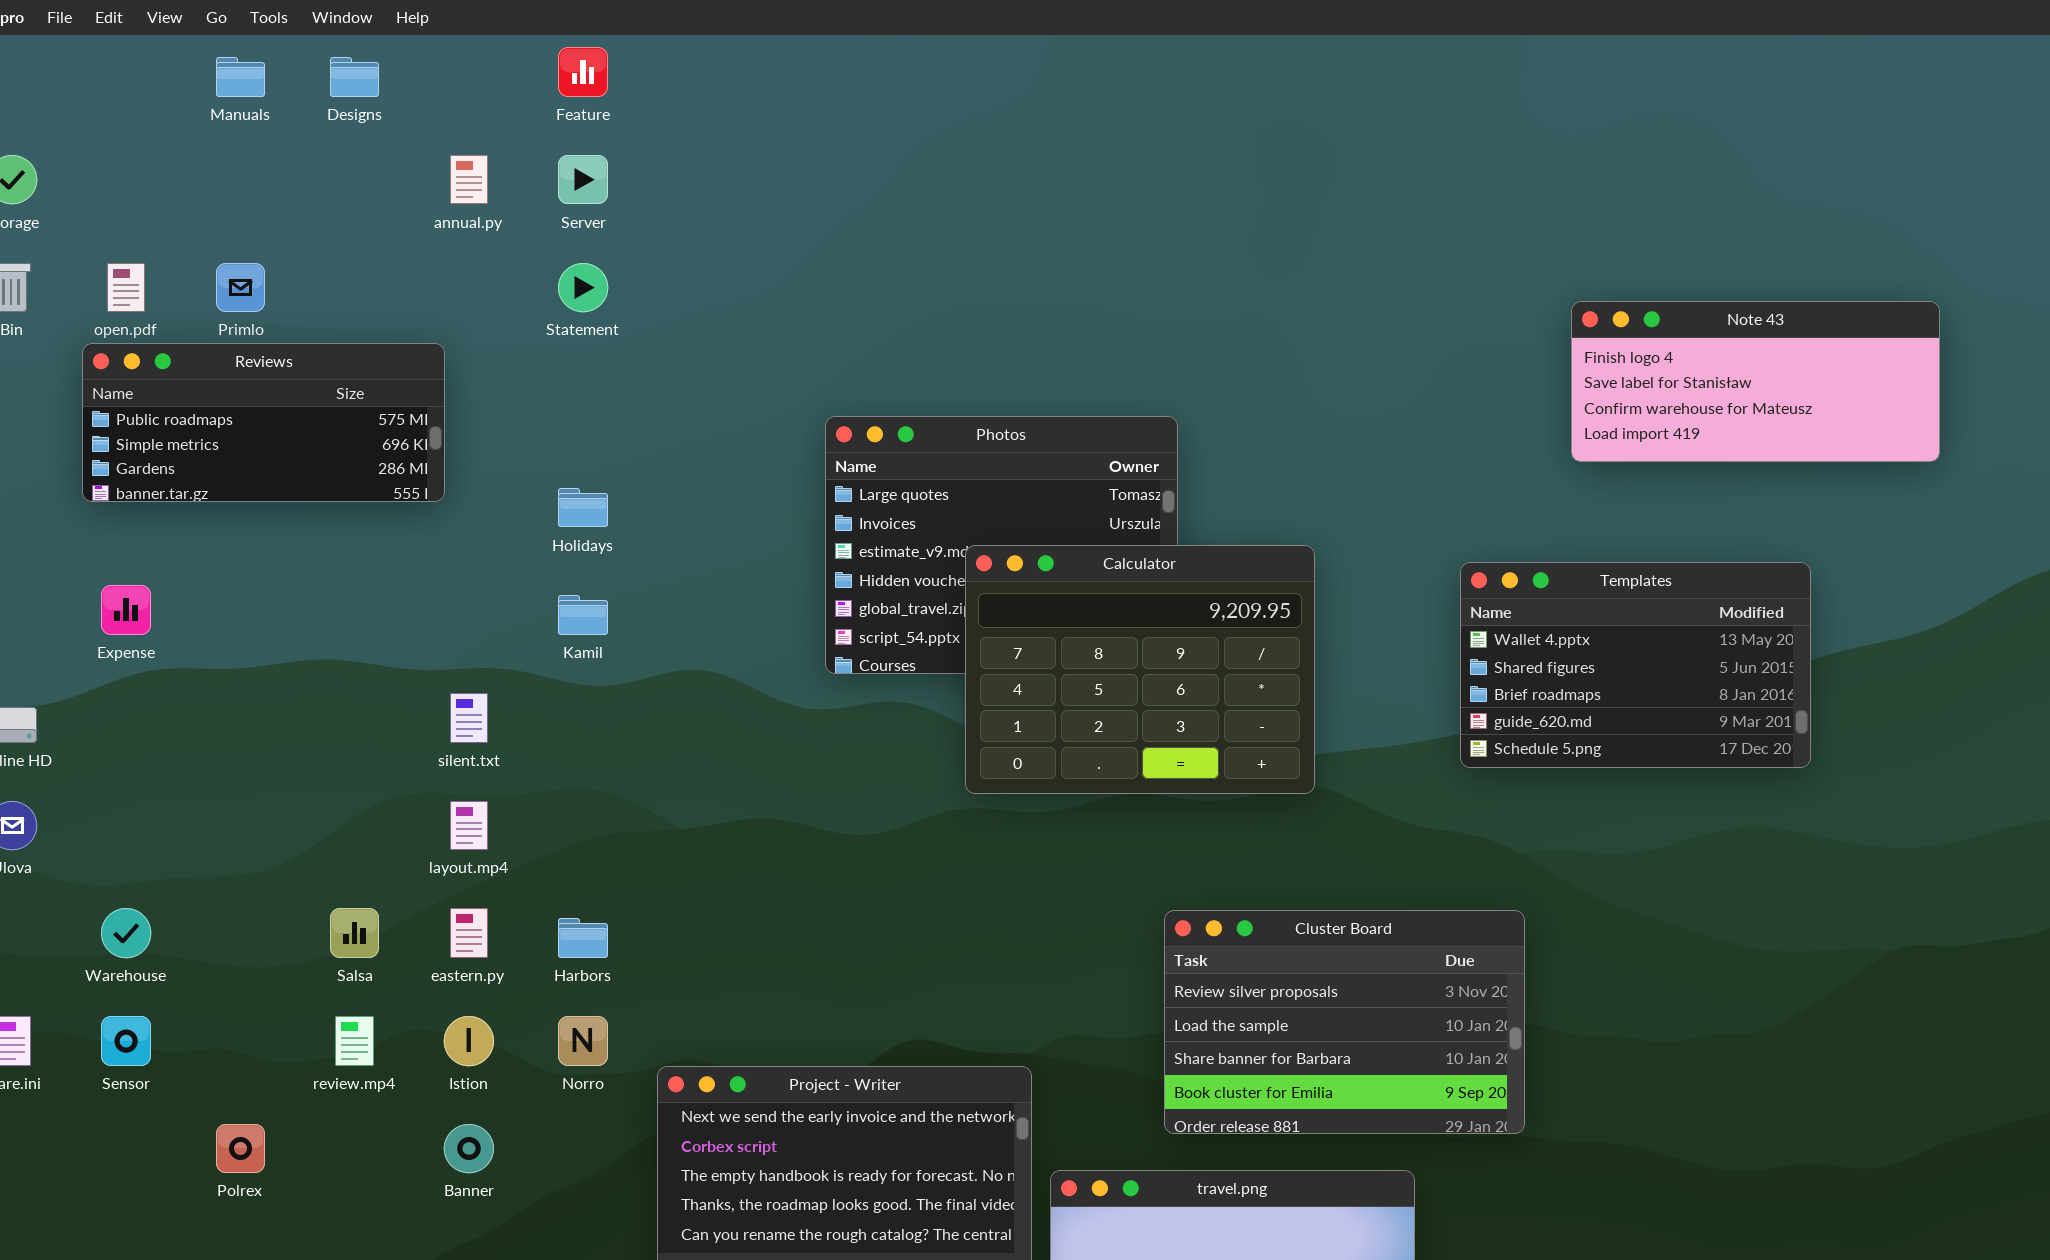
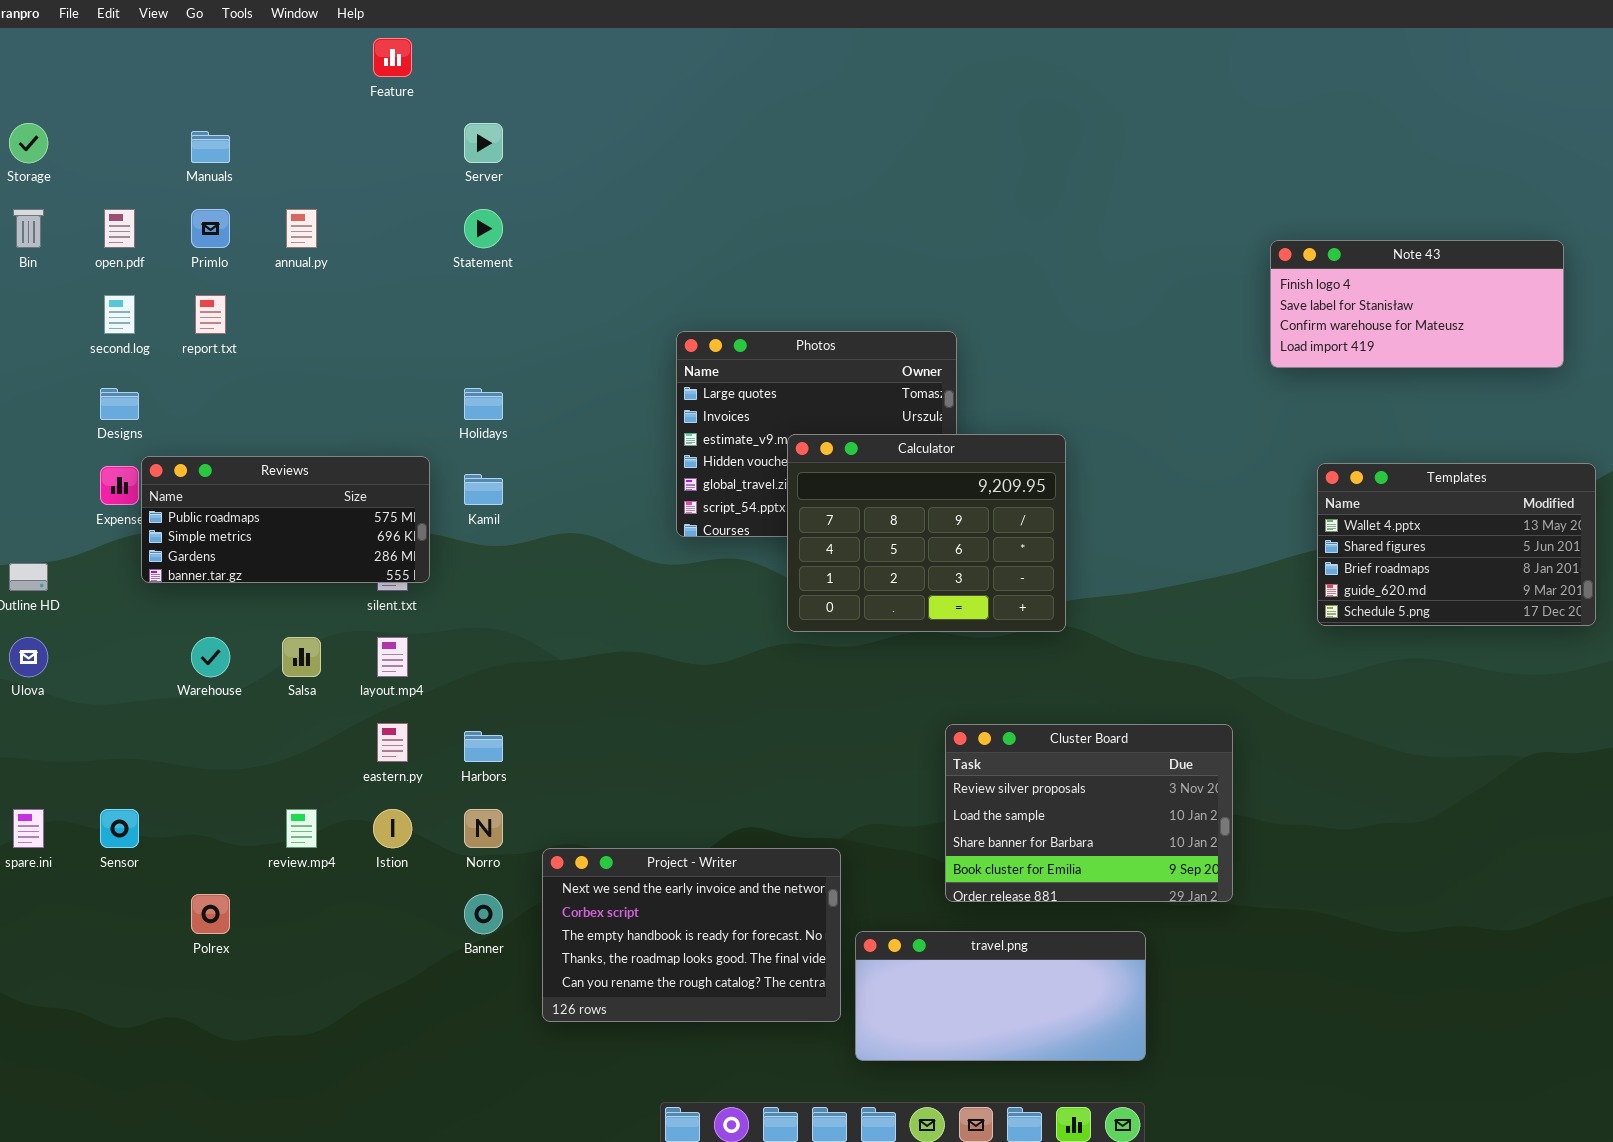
Feature: [558,47,608,97] -> [373,38,412,77], moved
Manuals: [216,57,265,97] -> [191,131,230,163], moved
Designs: [330,57,379,97] -> [100,388,139,420], moved
annual.py: [450,155,488,204] -> [286,209,317,248], moved
Reviews: [82,343,445,502] -> [141,456,430,583], moved
Templates: [1460,562,1811,768] -> [1317,463,1596,626], moved
Warehouse: [101,908,151,958] -> [191,637,230,677], moved
Salsa: [330,908,379,958] -> [282,637,321,677], moved
Banner: [444,1124,494,1173] -> [464,894,503,934], moved

